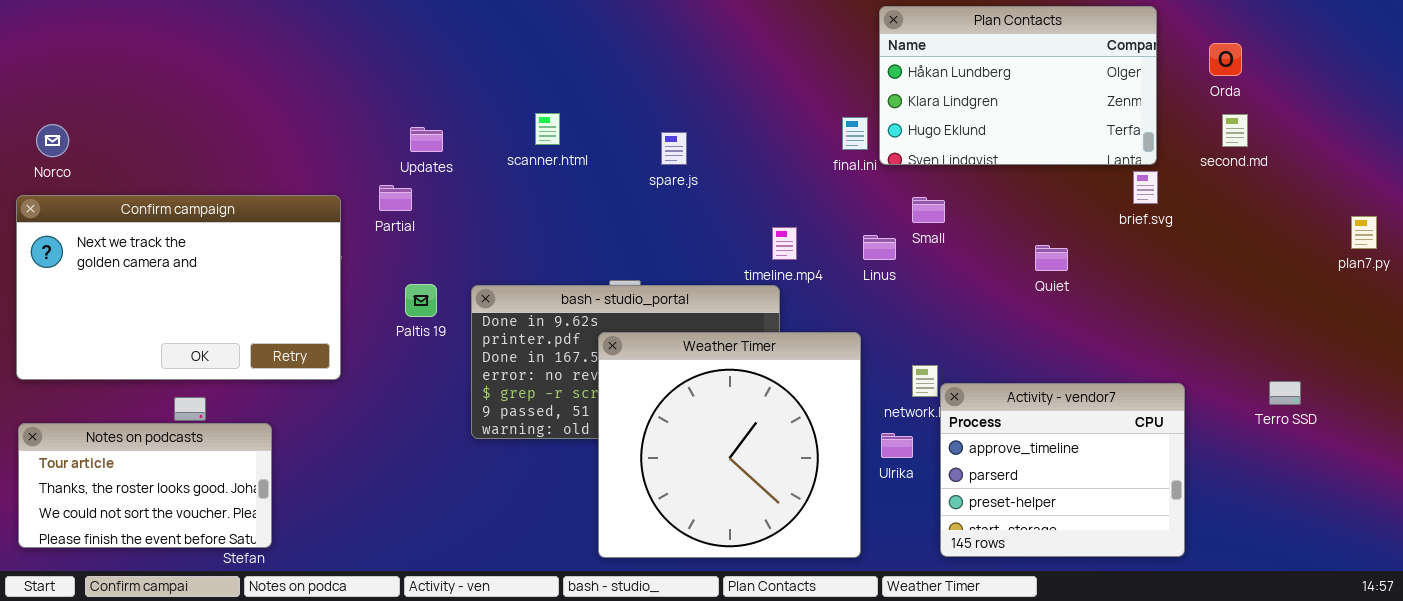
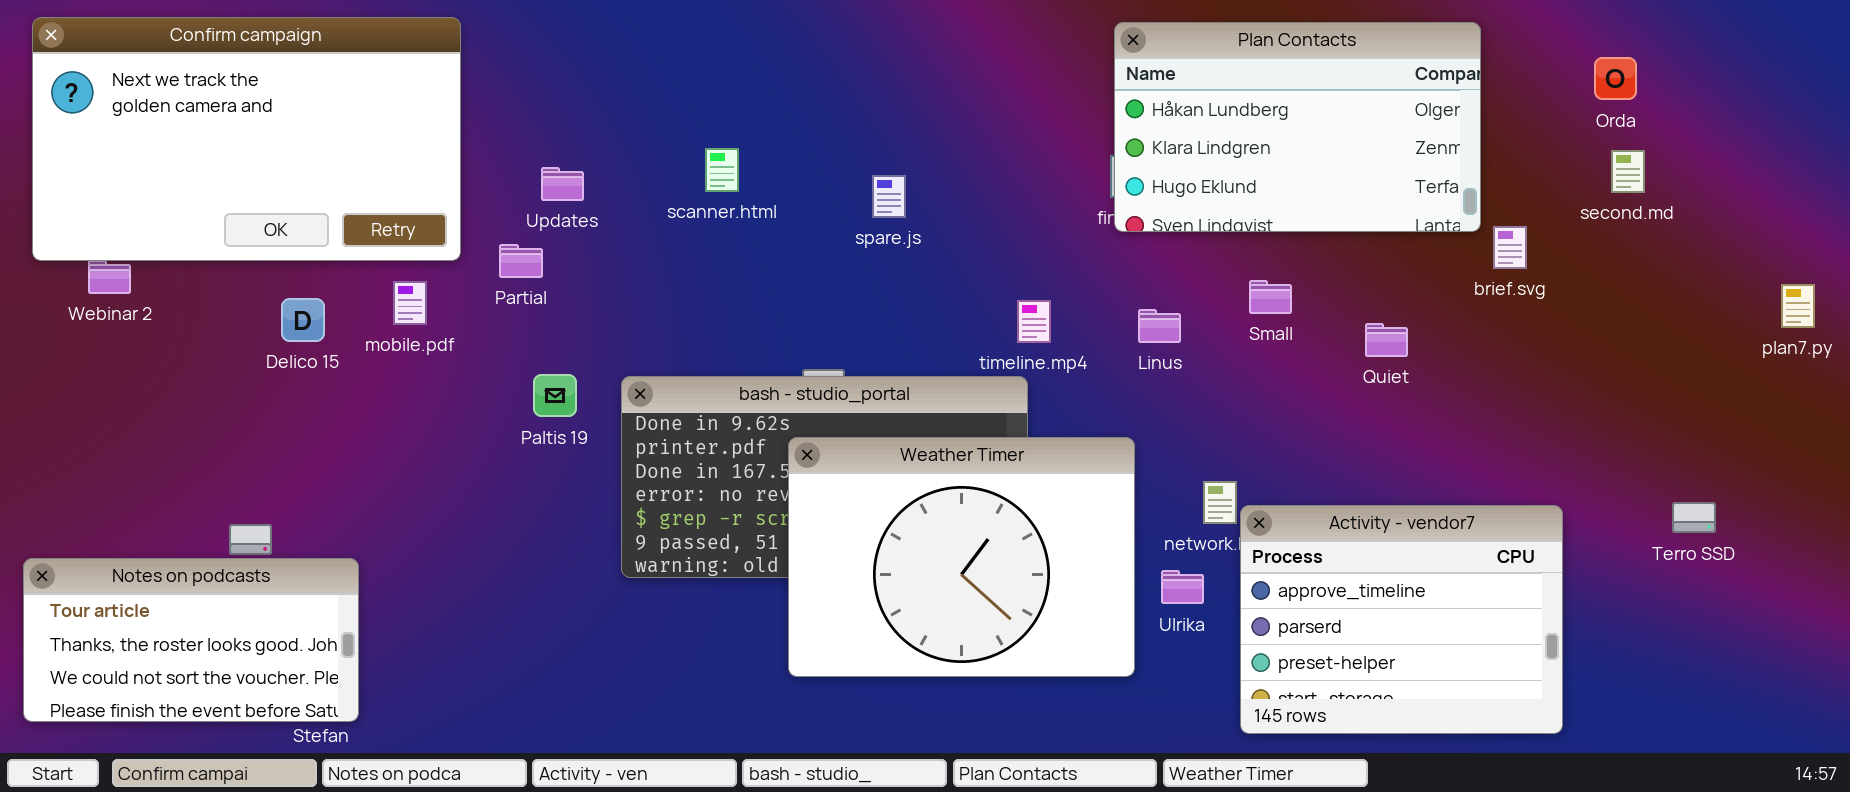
Plan Contacts: [879,6,1157,165] -> [1114,22,1481,232], moved
Confirm campaign: [16,195,341,380] -> [32,17,461,261], moved
Small: [912,197,945,223] -> [1249,280,1292,314], moved
Weather Timer: [598,332,861,558] -> [788,437,1135,677], resized

